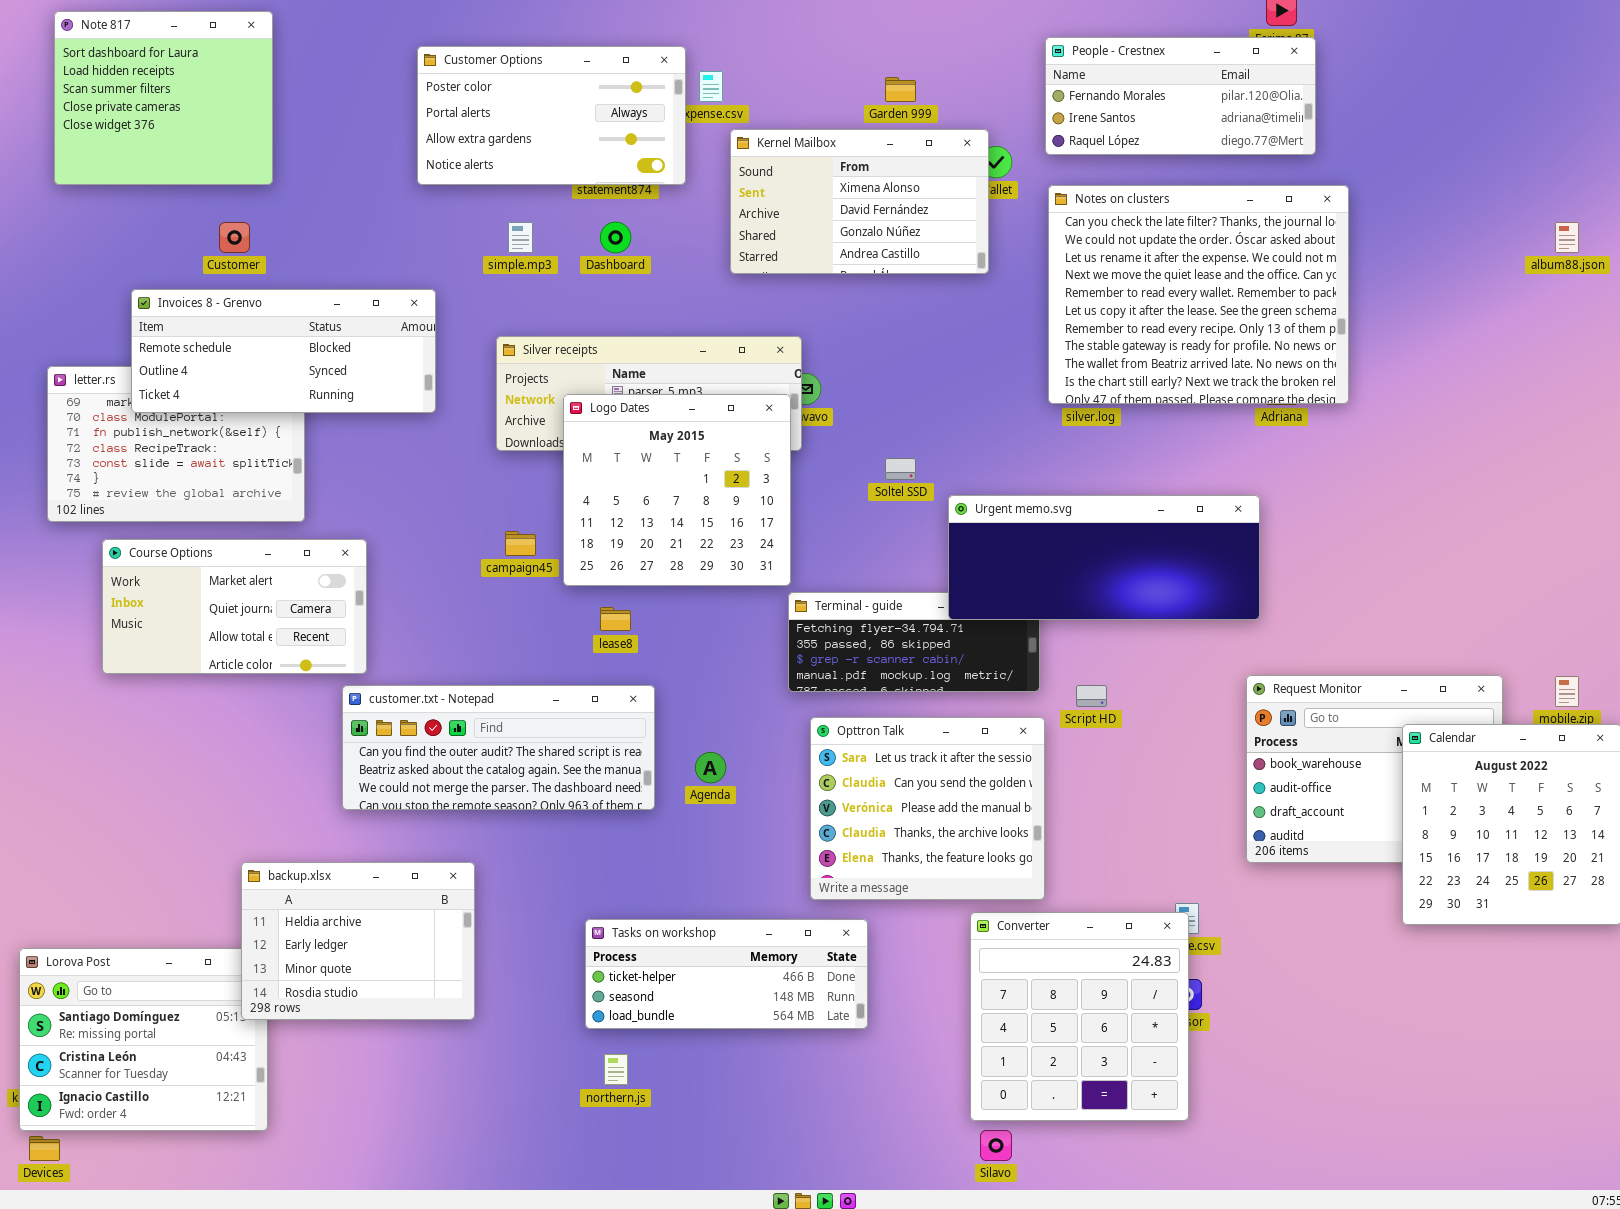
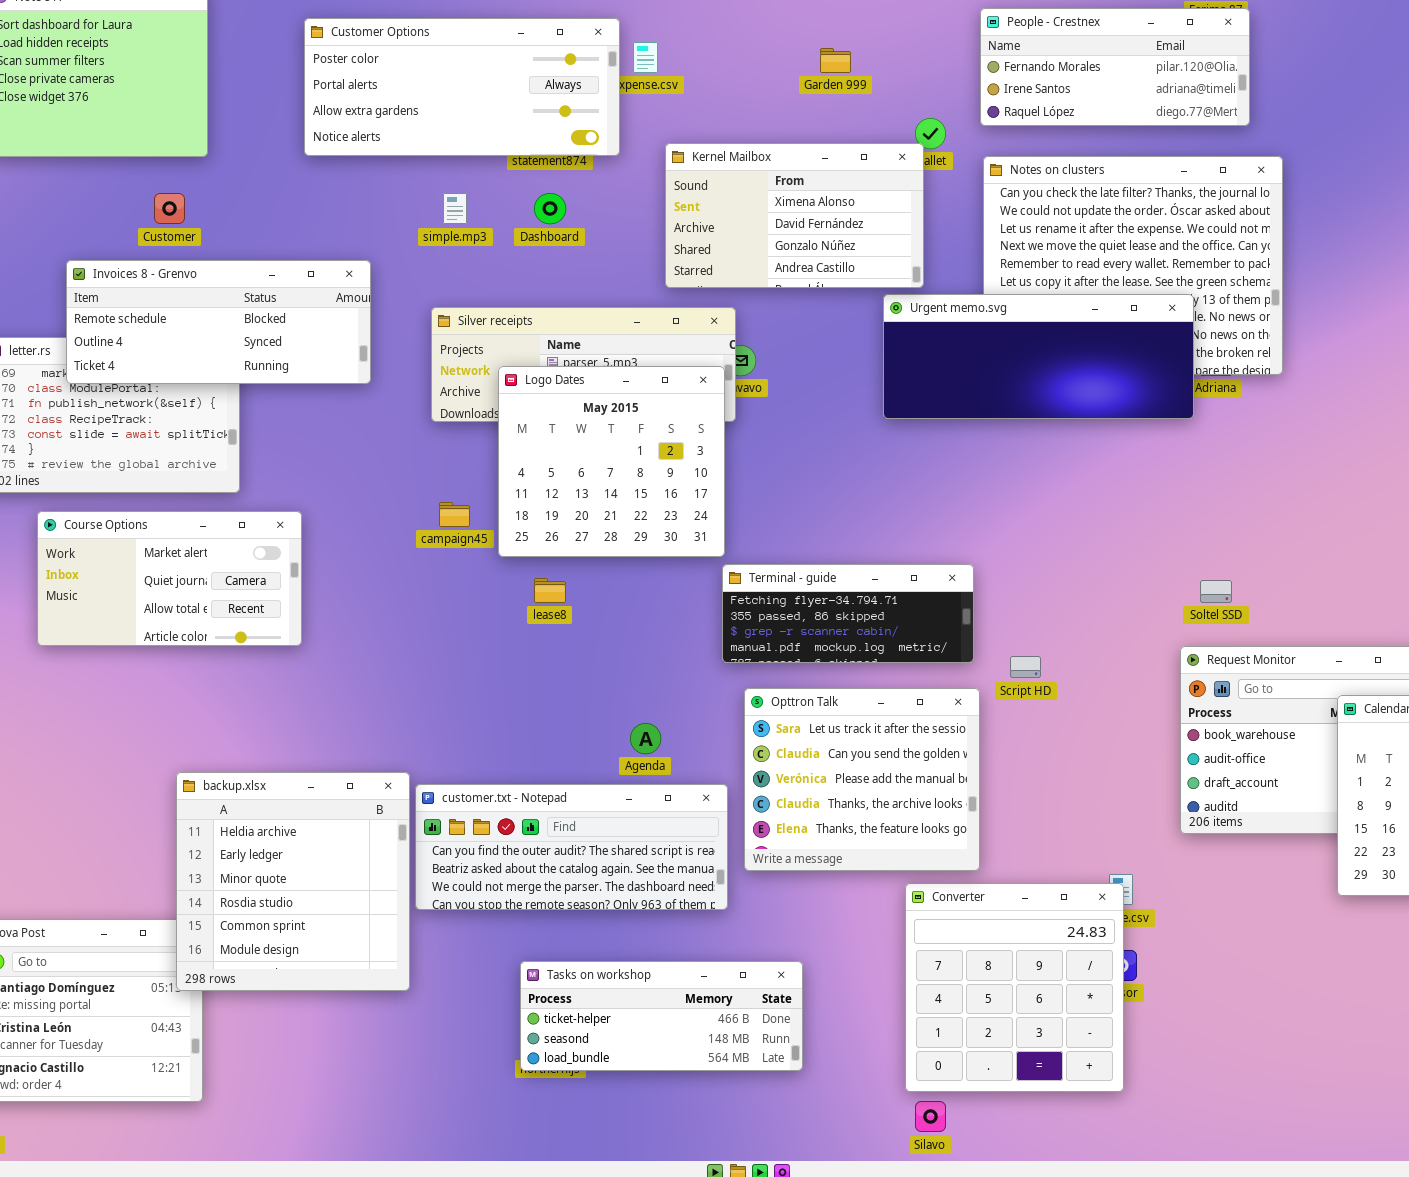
Customer Options: [417,46,686,185] -> [304,18,620,156], resized
Kernel Mailbox: [730,129,989,274] -> [665,143,924,288], moved
Soltel SSD: [885,458,916,480] -> [1200,580,1232,603], moved
Urgent memo.svg: [948,495,1260,620] -> [883,294,1194,419], moved
customer.txt - Notepad: [342,685,655,810] -> [415,784,728,910], moved
backup.xlsx: [241,862,475,1020] -> [176,772,410,991], resized
Tasks on workshop: [585,919,868,1029] -> [520,961,803,1071], moved

